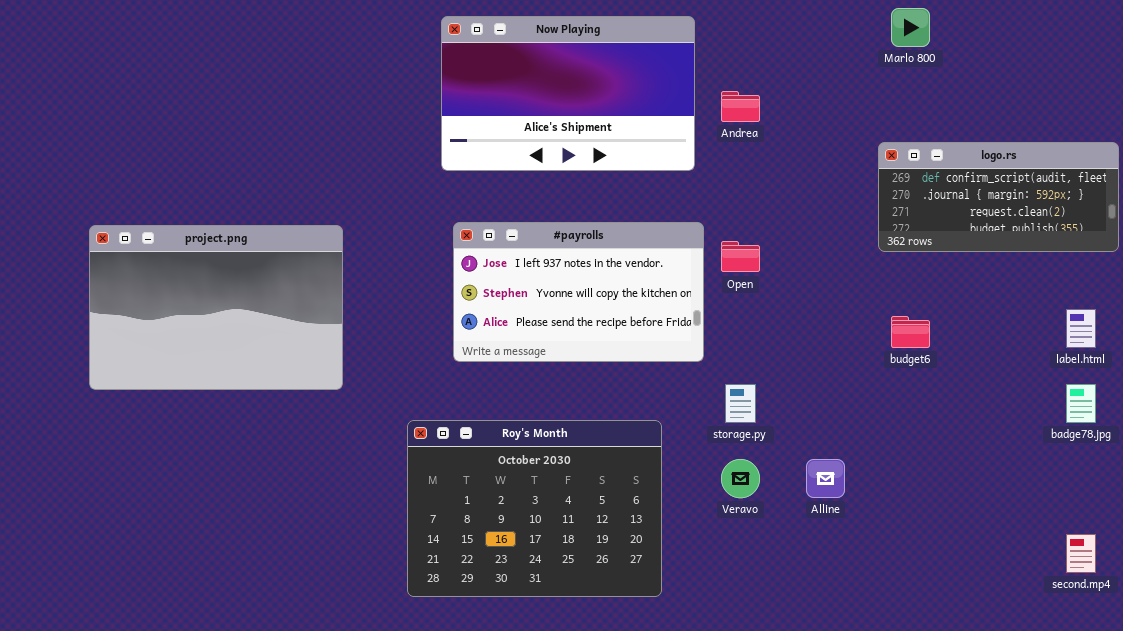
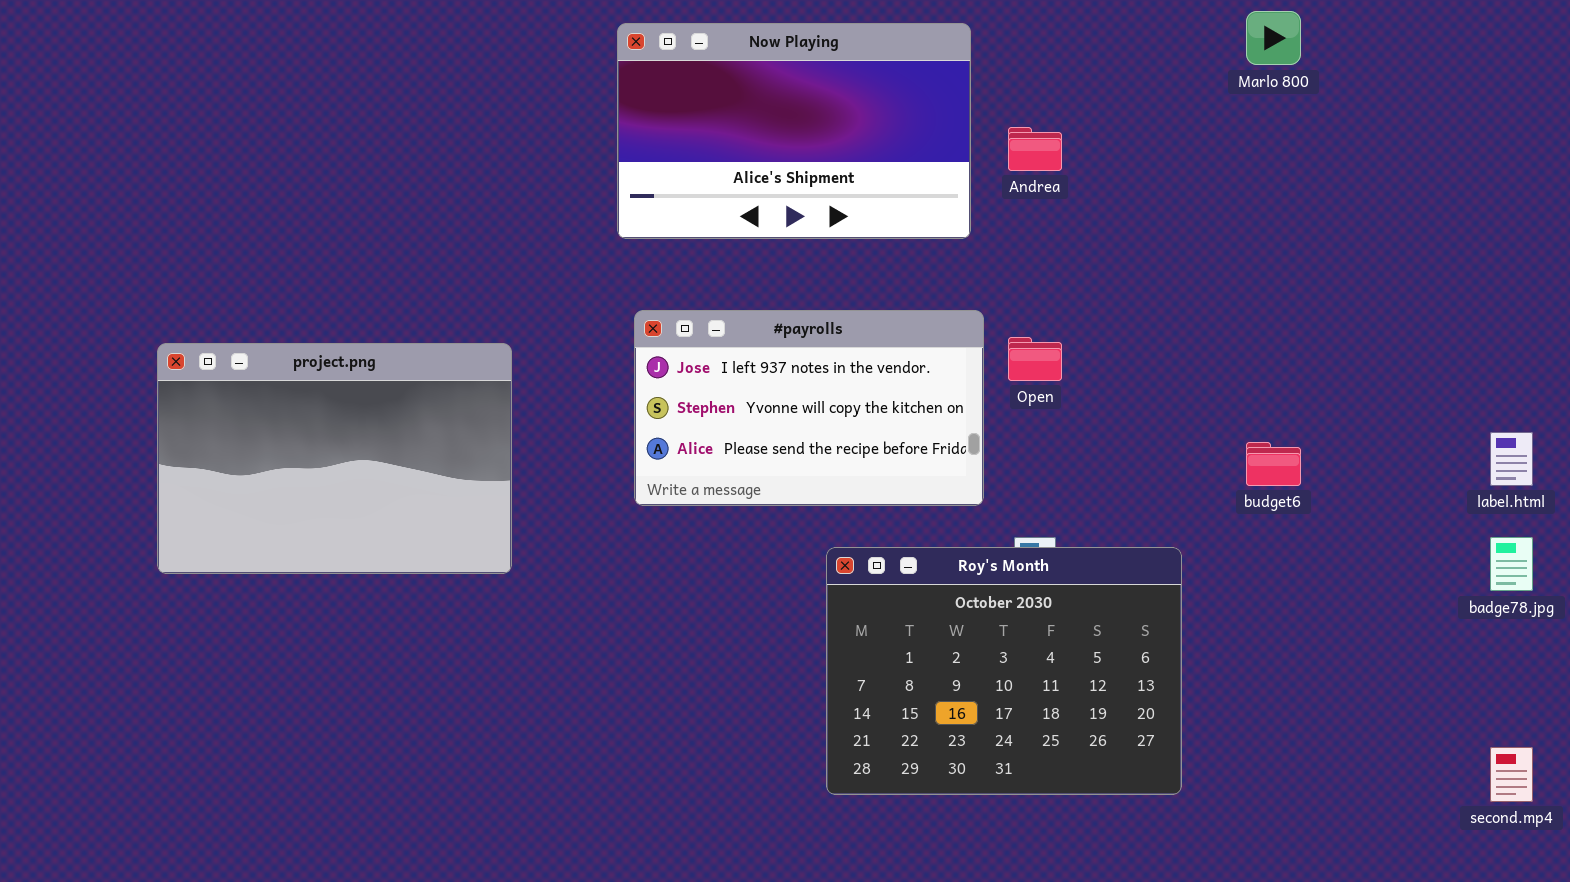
logo.rs: [878,142,1119,252] -> none, closed
project.png: [89,225,343,390] -> [157,343,512,574], moved
Roy's Month: [407,420,662,597] -> [826,547,1182,795], moved

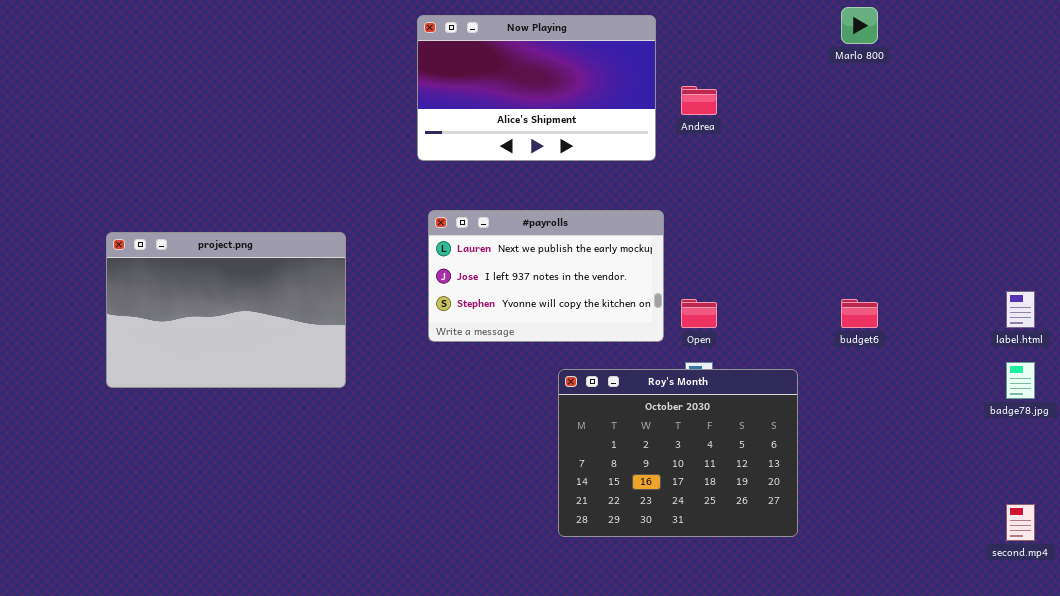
#payrolls: [634,310,984,506] -> [428,210,664,342], scrolled up 1 row
Open: [1008,337,1062,381] -> [681,299,717,328], moved

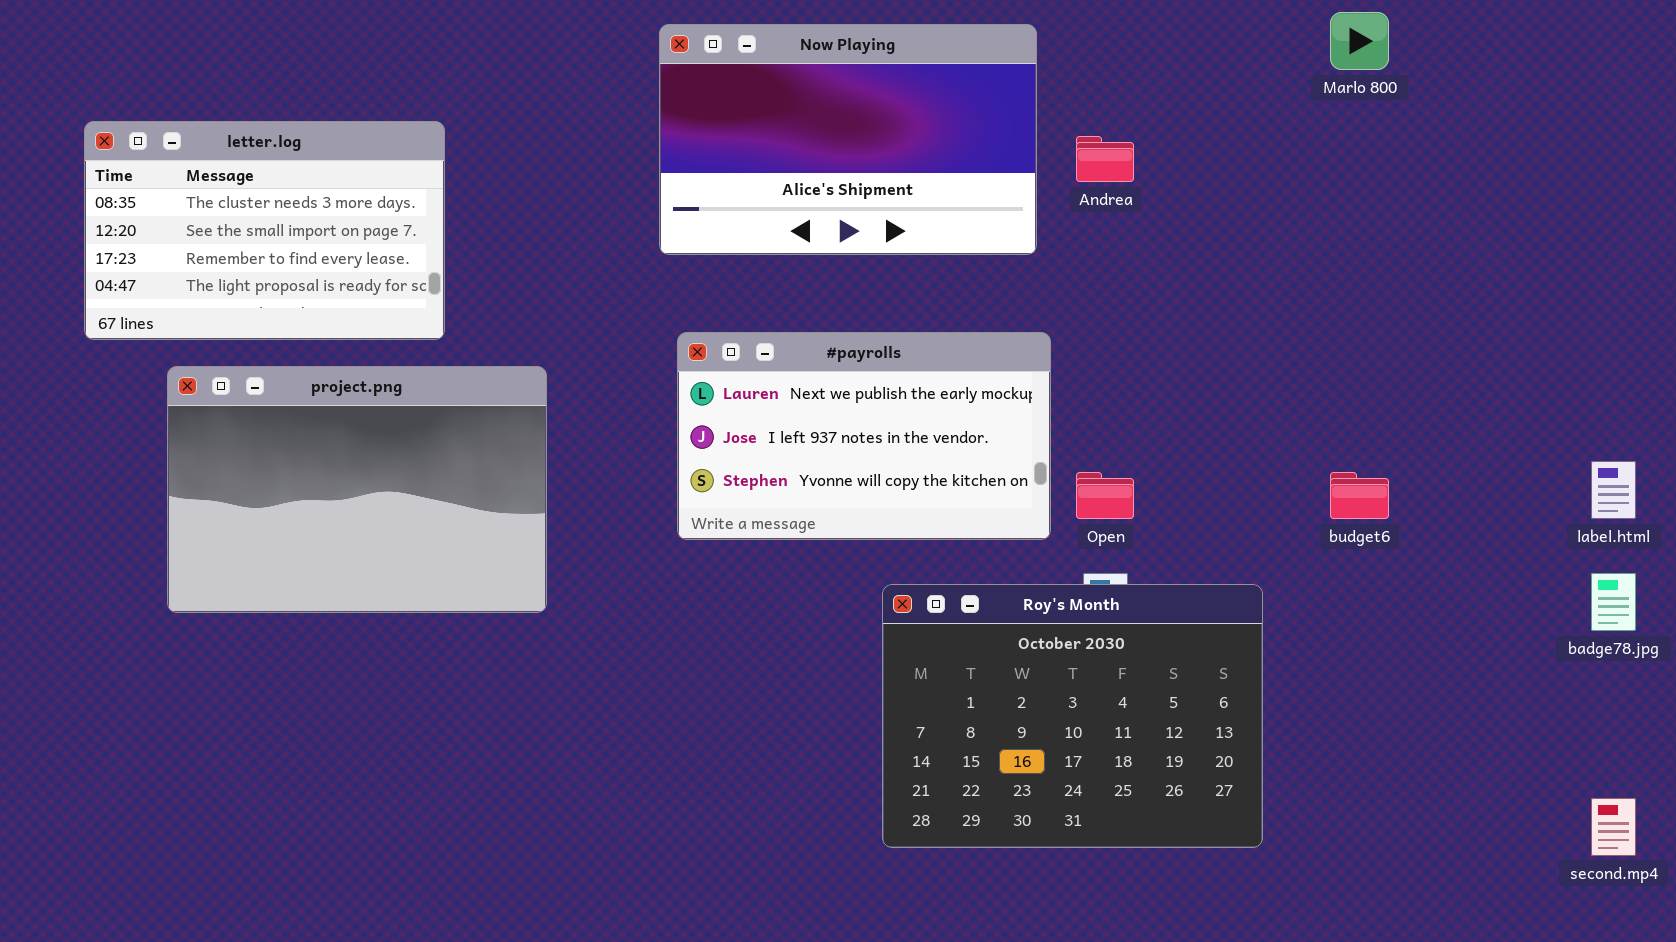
letter.log: none -> [84,121,445,340], opened

